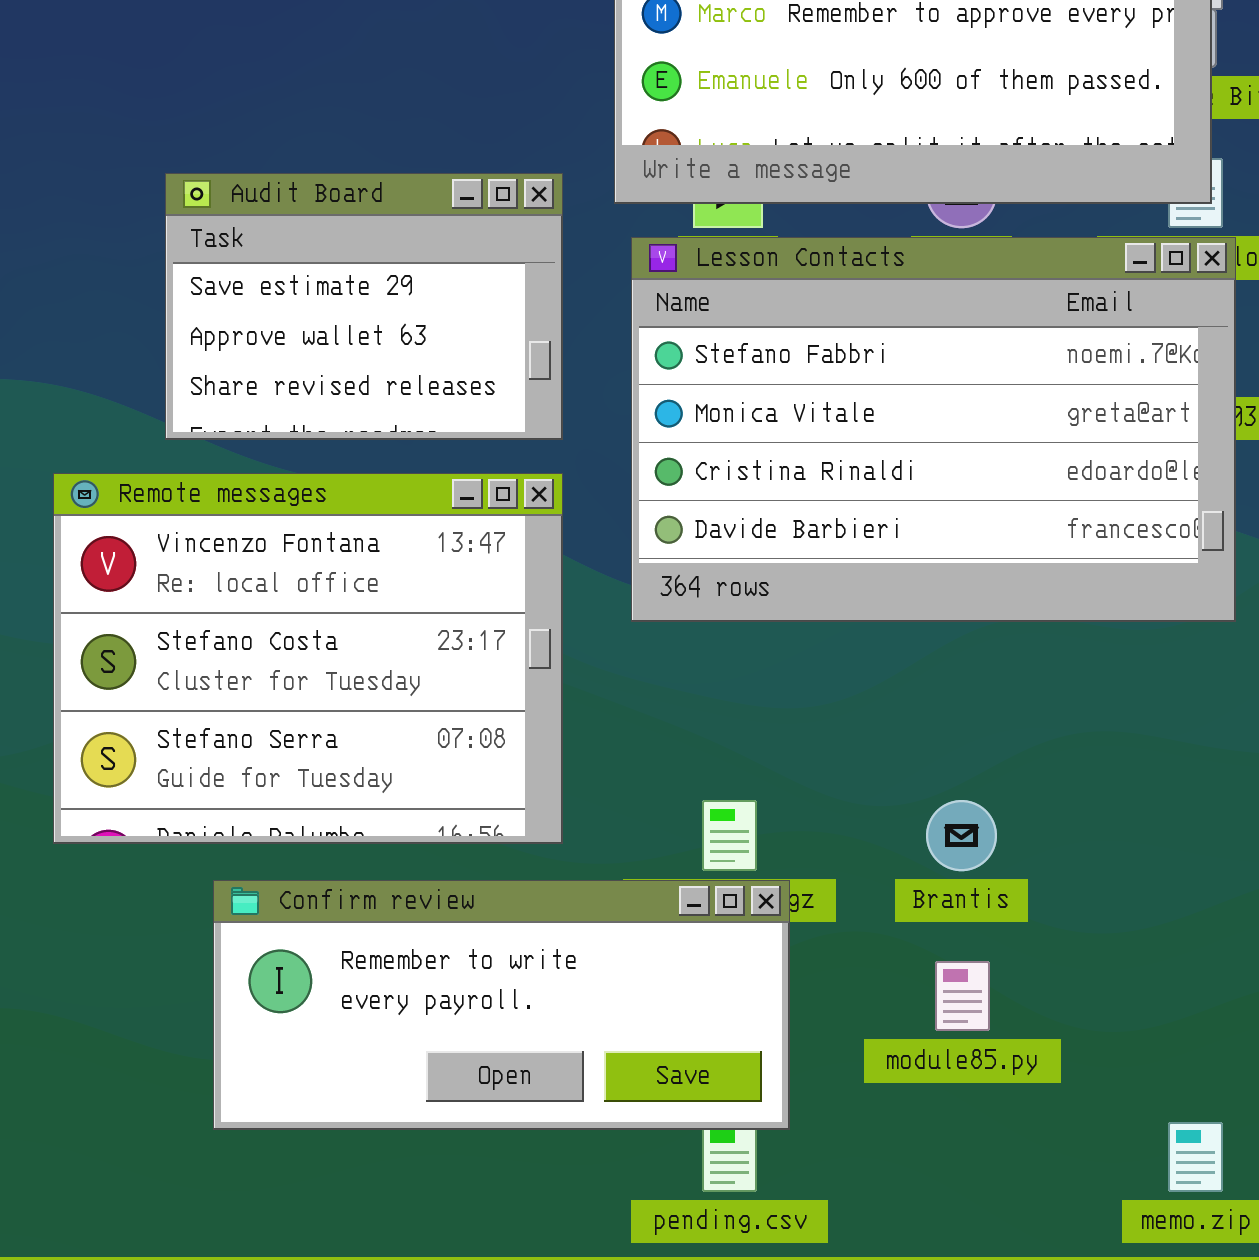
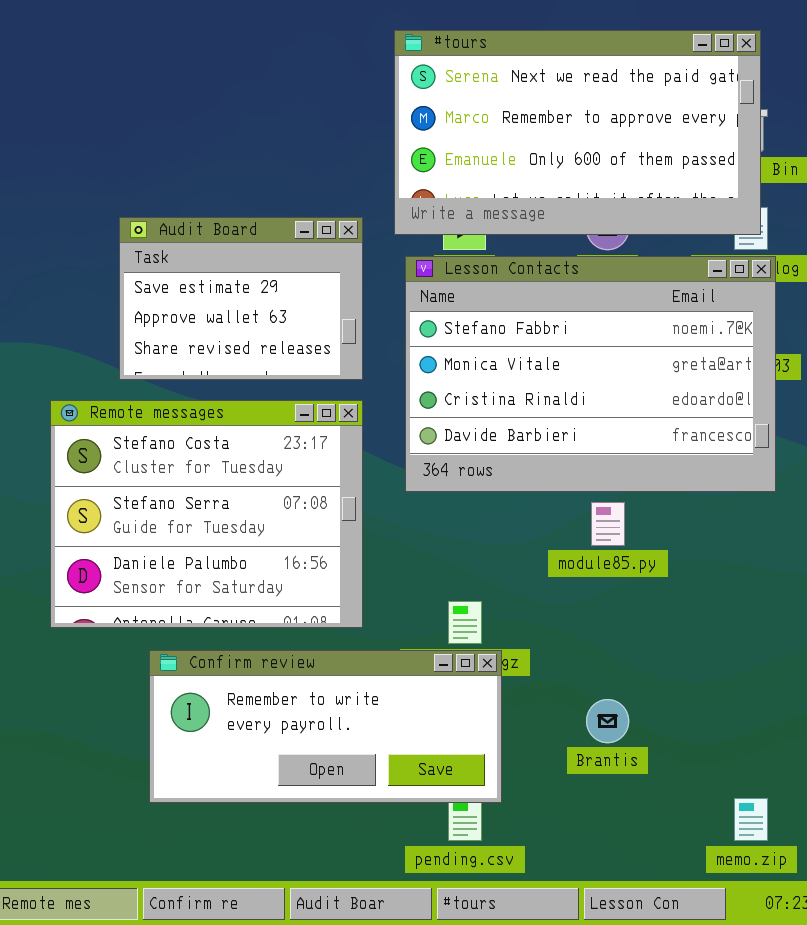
Remote messages: [53,473,563,844] -> [50,400,363,628], scrolled down 1 row
Brantis: [926,800,997,871] -> [586,699,629,743], moved
module85.py: [935,961,990,1031] -> [591,502,625,546], moved

